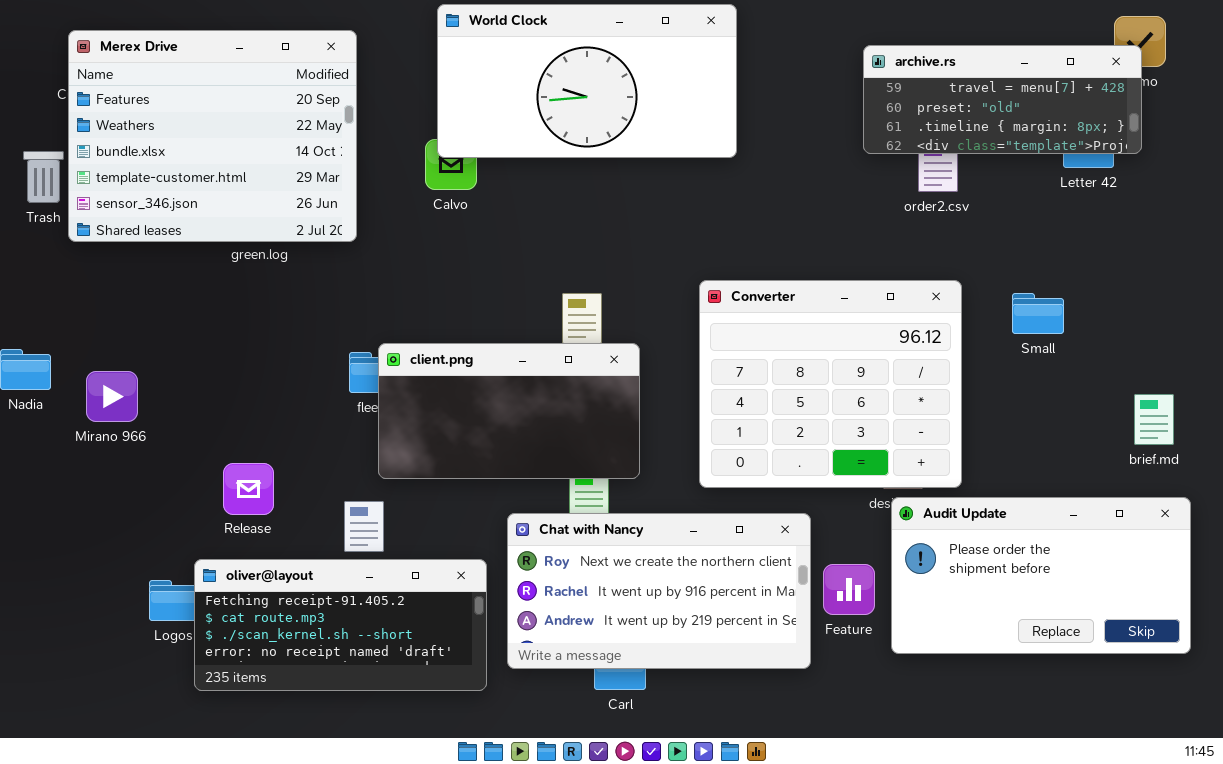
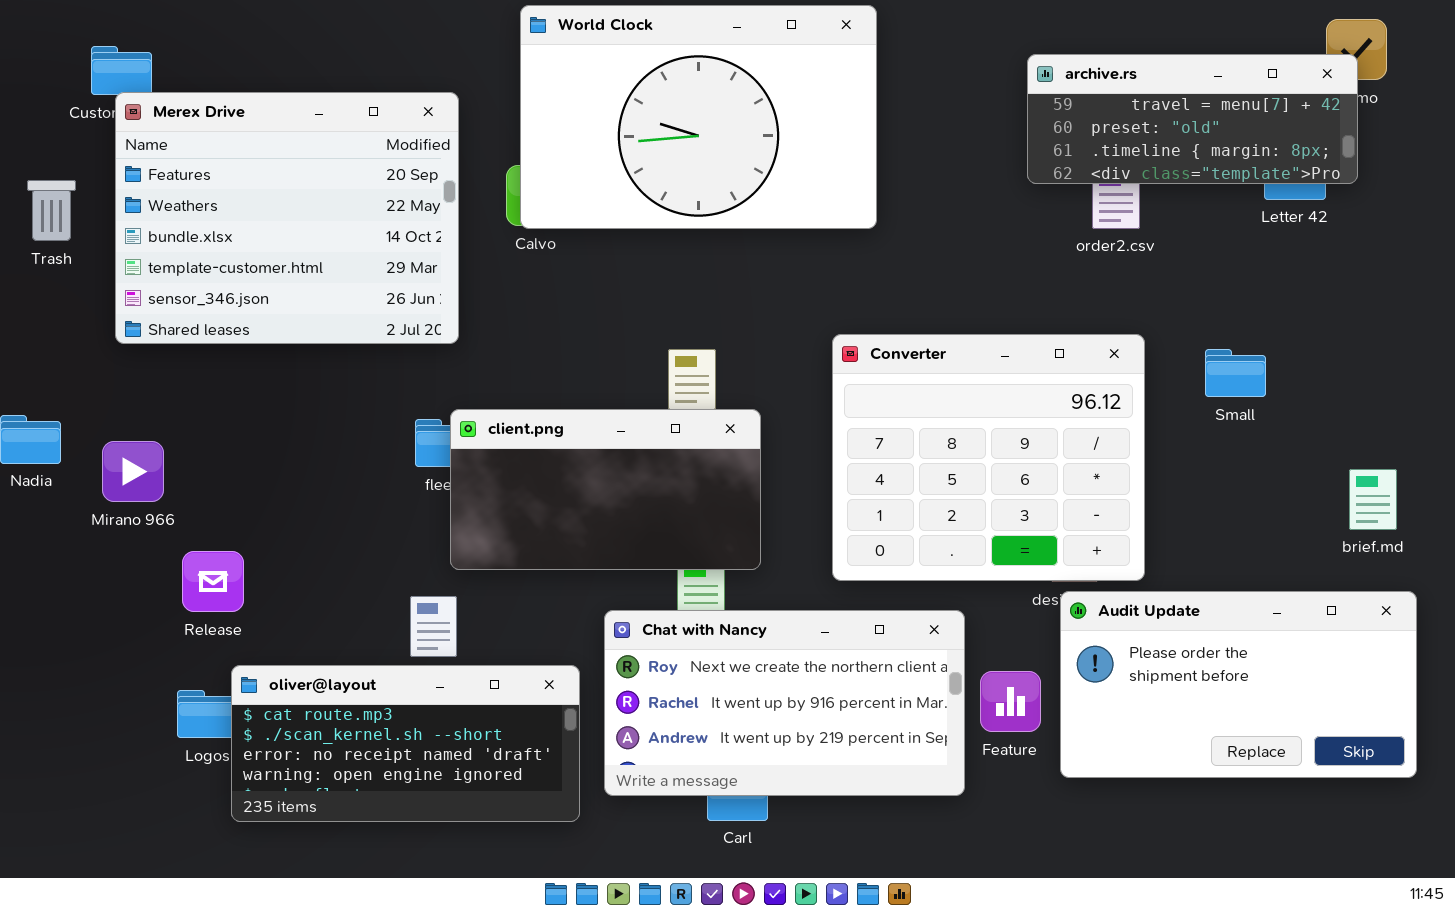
World Clock: [437,4,737,158] -> [520,5,877,229], resized
Merex Drive: [68,30,357,242] -> [115,92,459,344], moved
Release: [223,463,274,515] -> [182,551,244,612], moved
oliver@layout: [194,559,487,691] -> [231,665,580,822], scrolled down 1 row

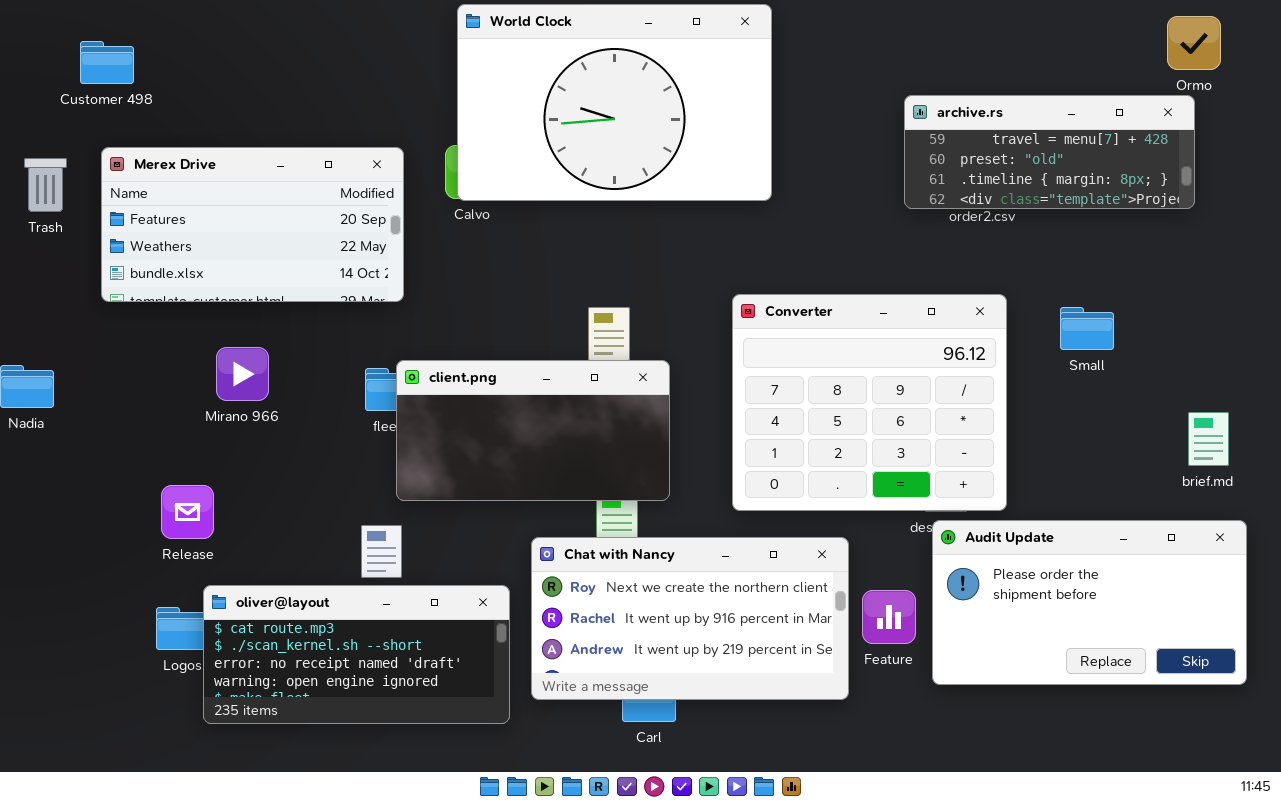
archive.rs: [1027,54,1358,184] -> [904,95,1195,209], moved
Merex Drive: [115,92,459,344] -> [101,147,404,302], resized
Mirano 966: [102,441,164,502] -> [216,347,269,401], moved

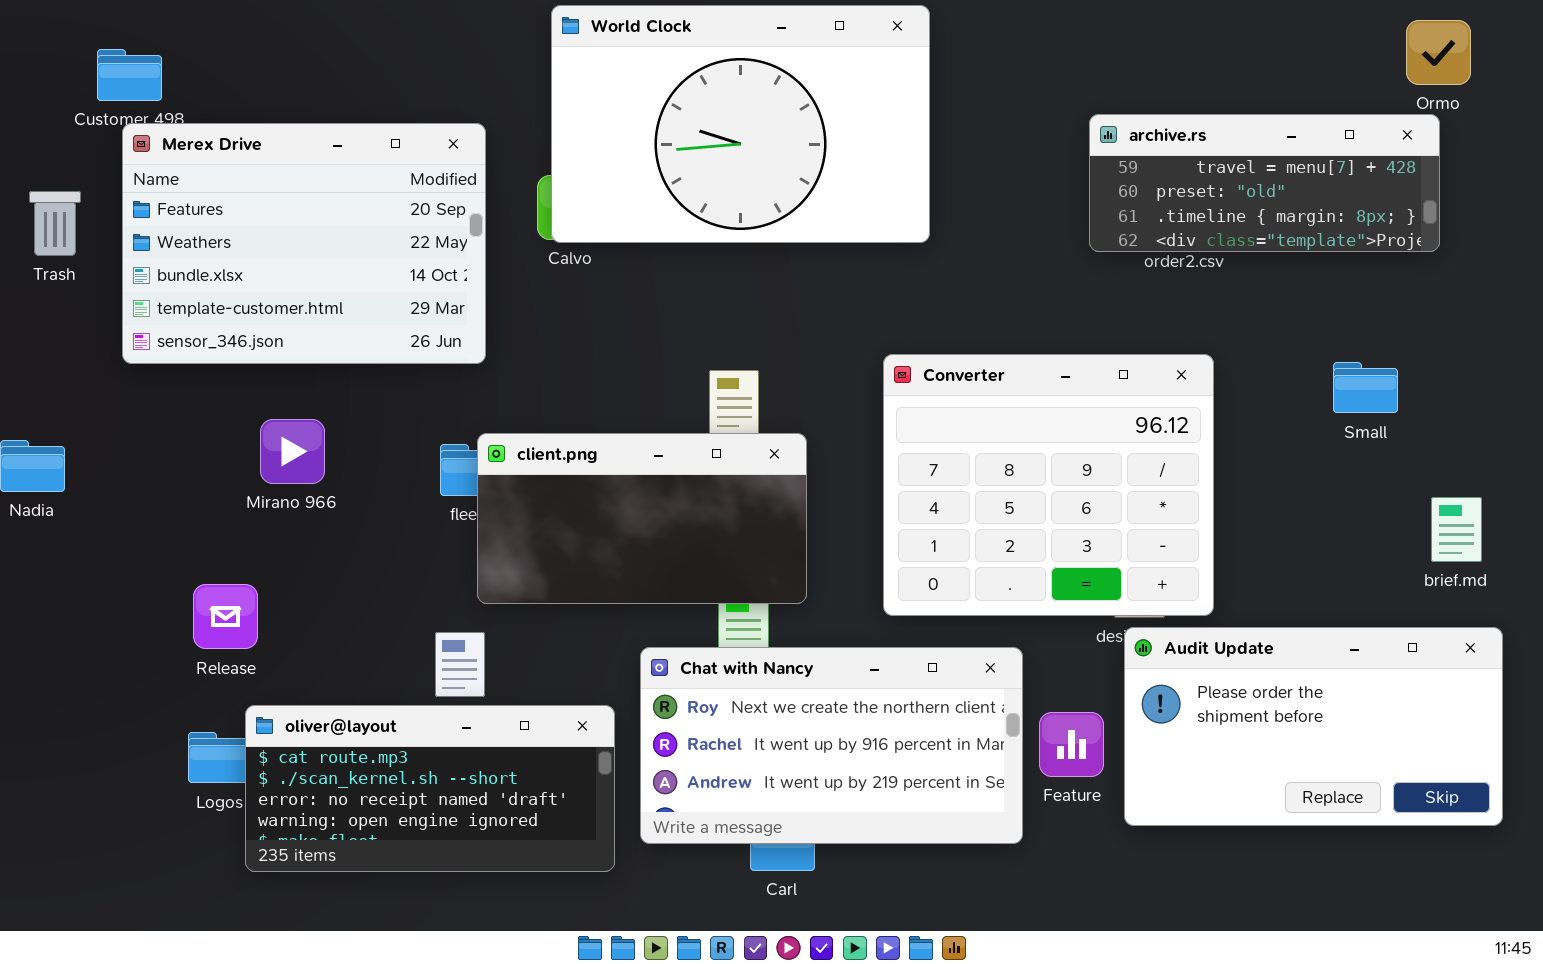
Merex Drive: [101,147,404,302] -> [122,123,486,364], resized
Small: [1060,307,1114,350] -> [1333,362,1398,413], moved

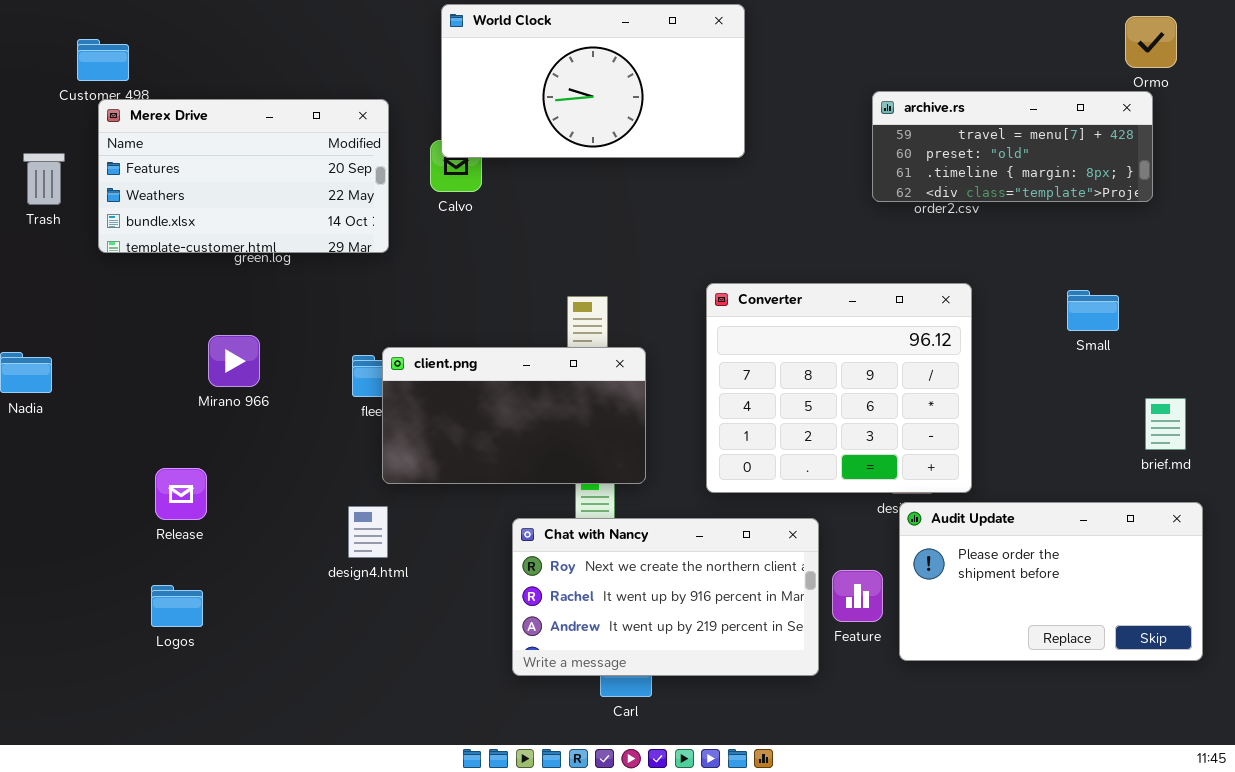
World Clock: [551,5,930,243] -> [441,4,745,158], resized
Merex Drive: [122,123,486,364] -> [98,99,389,253], resized
oliver@layout: [245,705,615,872] -> none, closed

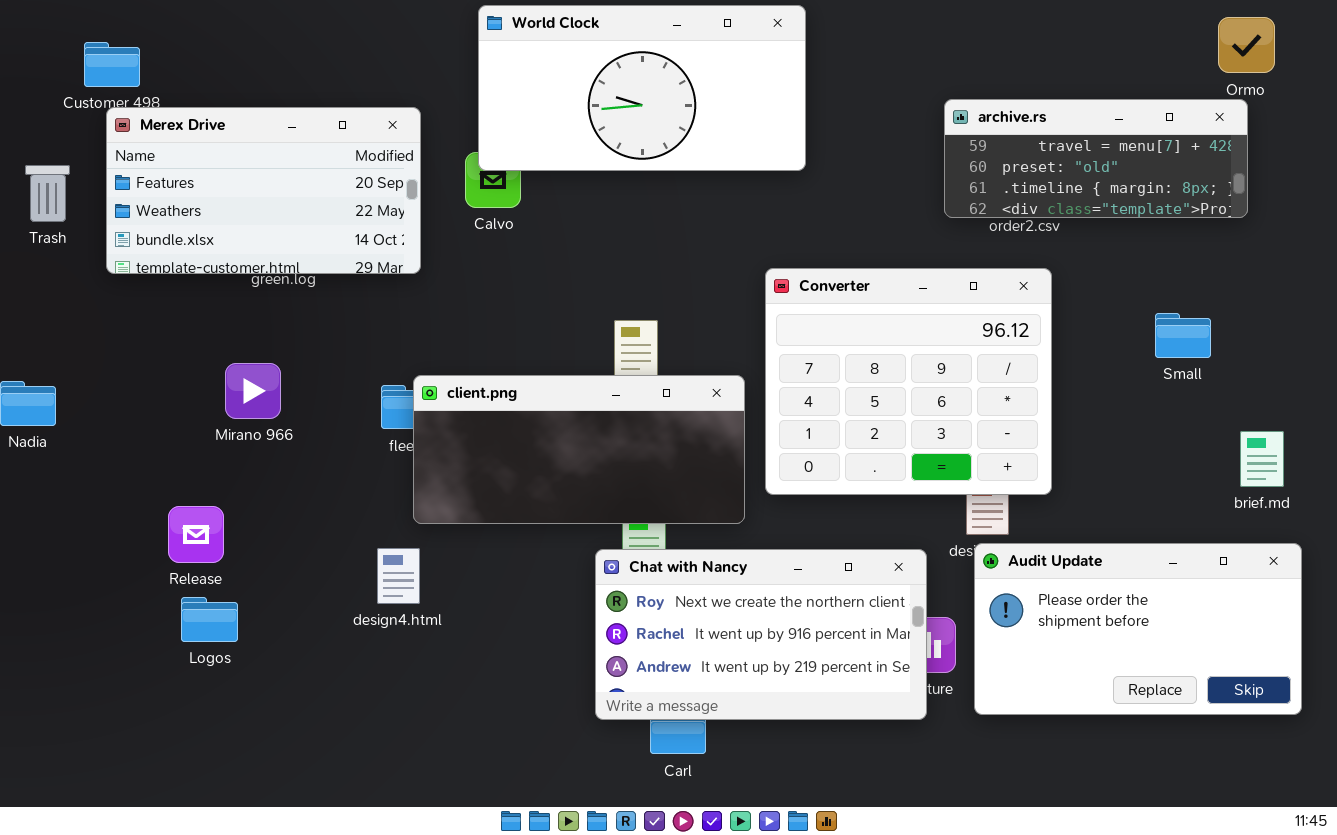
Converter: [706,283,972,493] -> [765,268,1052,495], moved
client.png: [382,347,646,484] -> [413,375,745,524], resized
Chat with Nancy: [512,518,819,676] -> [595,549,927,720], moved
Logos: [151,585,203,627] -> [181,597,238,642], moved

